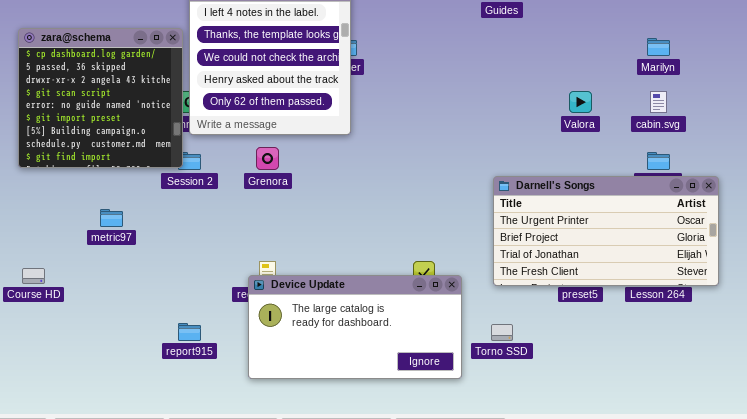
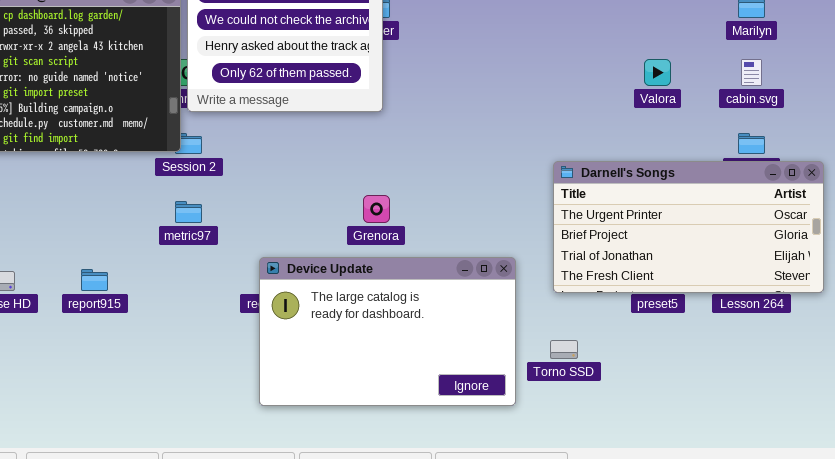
Grenora: [256,147,279,170] -> [363,195,390,223], moved
metric97: [100,209,123,227] -> [175,201,202,223], moved
Device Update: [248,275,462,379] -> [259,257,516,406], resized
report915: [178,323,201,341] -> [81,269,108,291], moved

